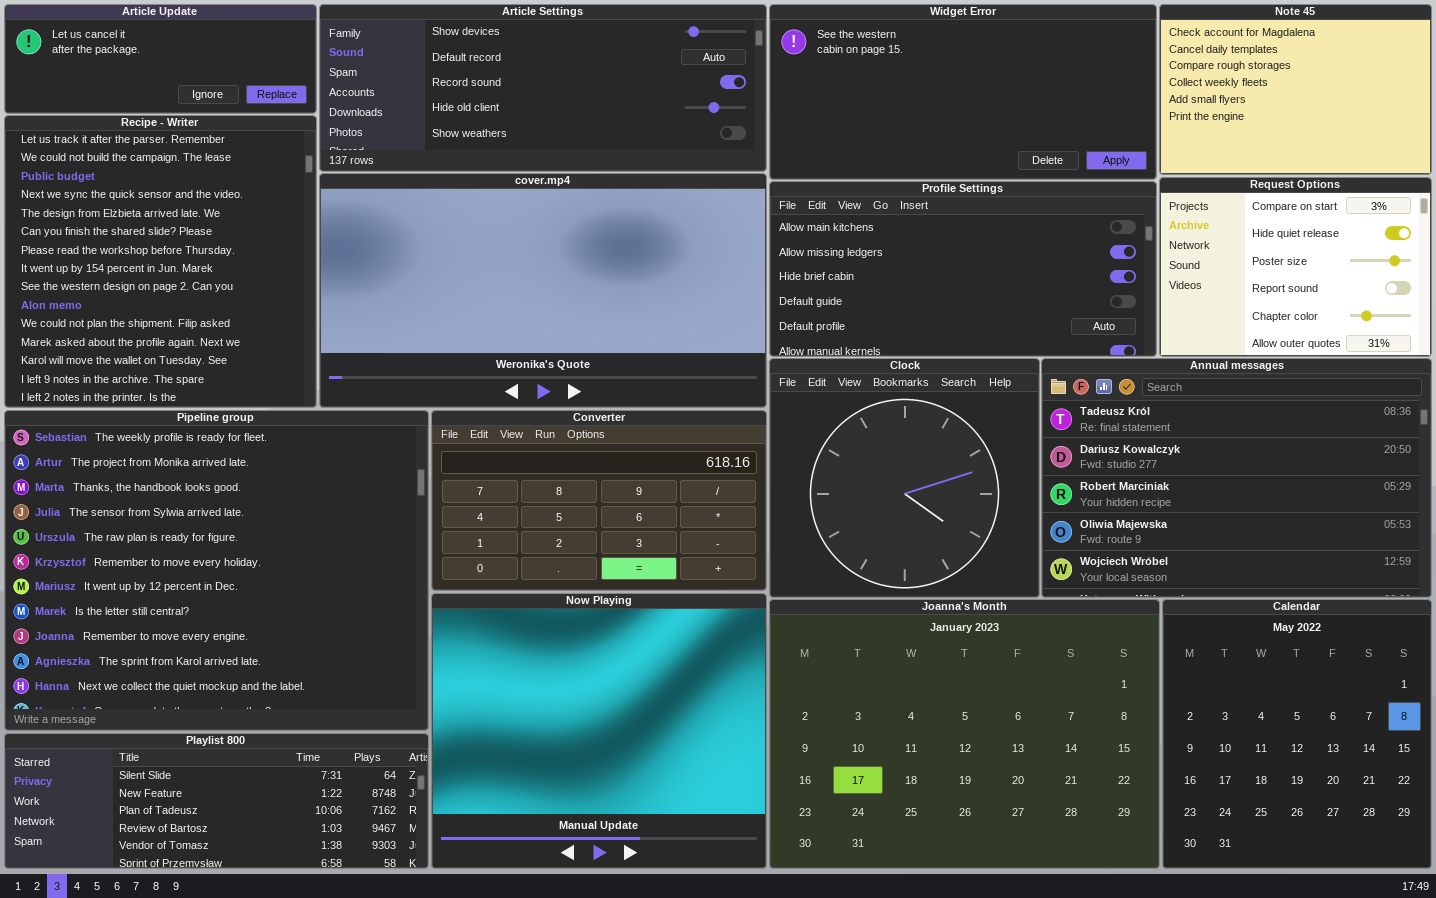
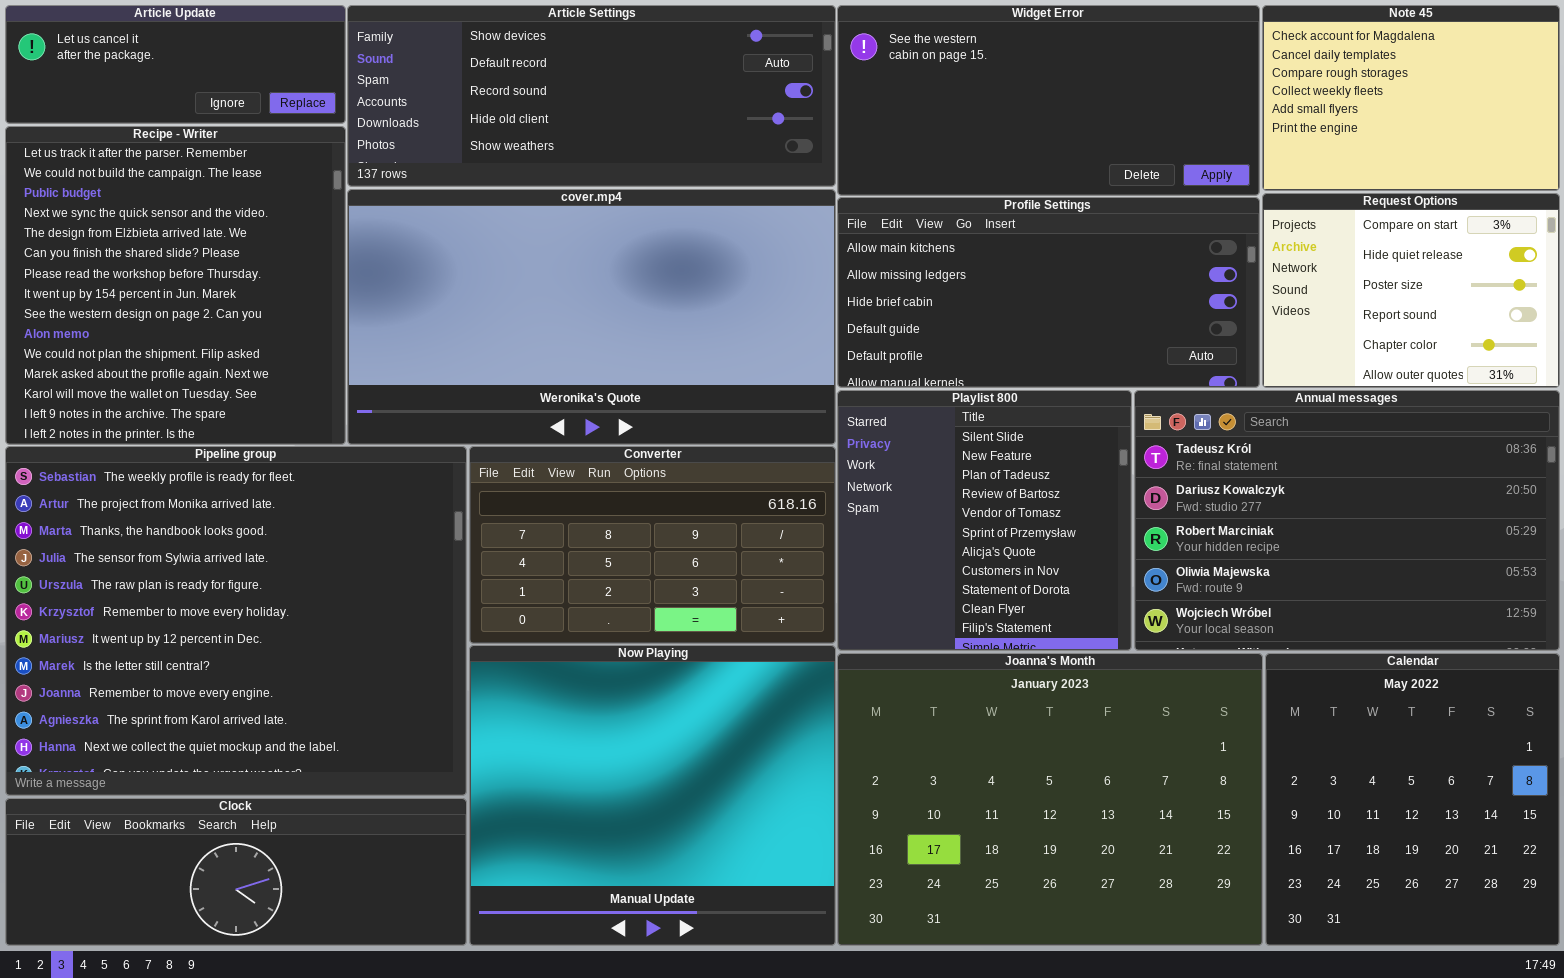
Clock: [769,358,1040,598] -> [5,798,467,946], moved, resized
Playlist 800: [4,733,429,869] -> [837,390,1132,651], moved, resized

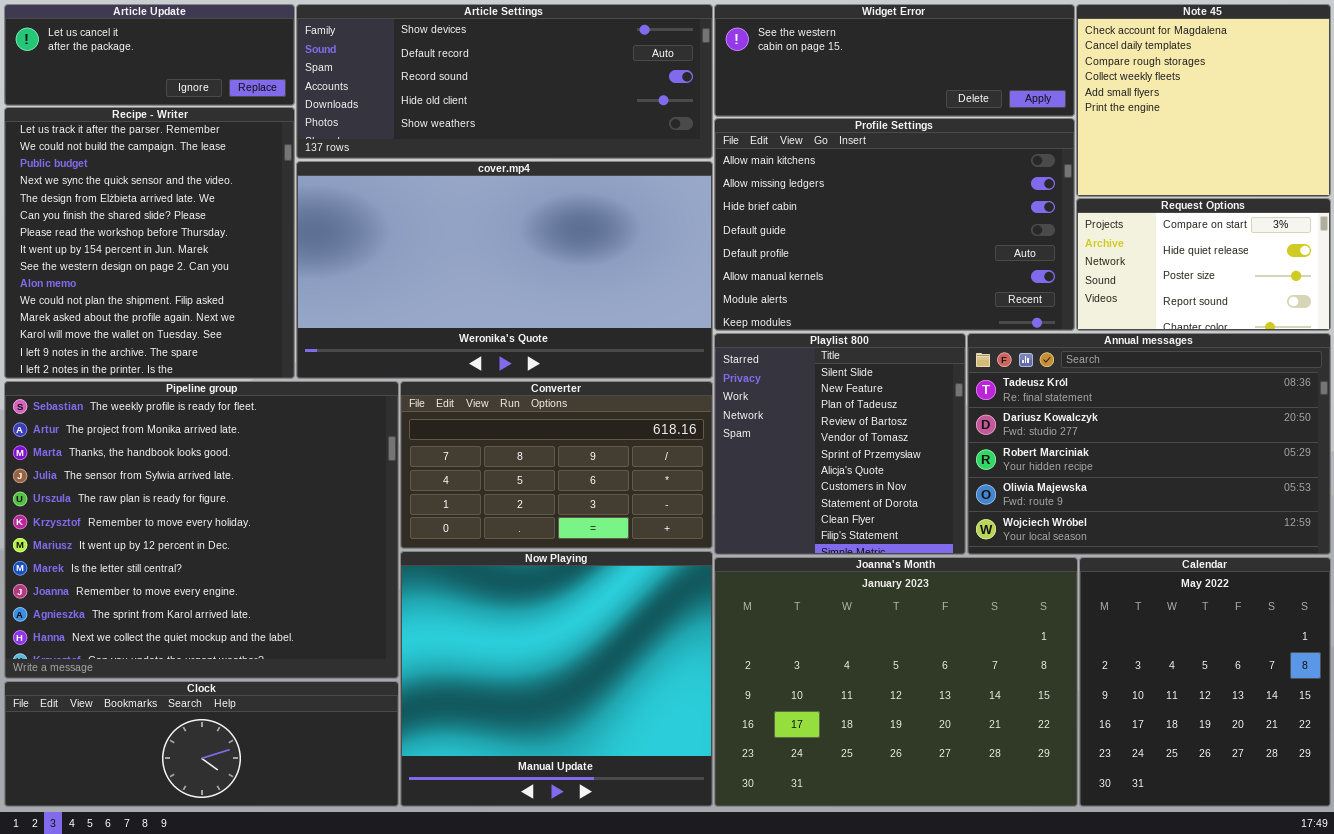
Widget Error: [837,5,1260,196] -> [714,4,1075,117], resized
Note 45: [1262,5,1560,191] -> [1076,4,1331,197], resized
Request Options: [1262,193,1560,388] -> [1076,198,1331,331], resized
Profile Settings: [837,197,1260,388] -> [714,118,1075,331], resized

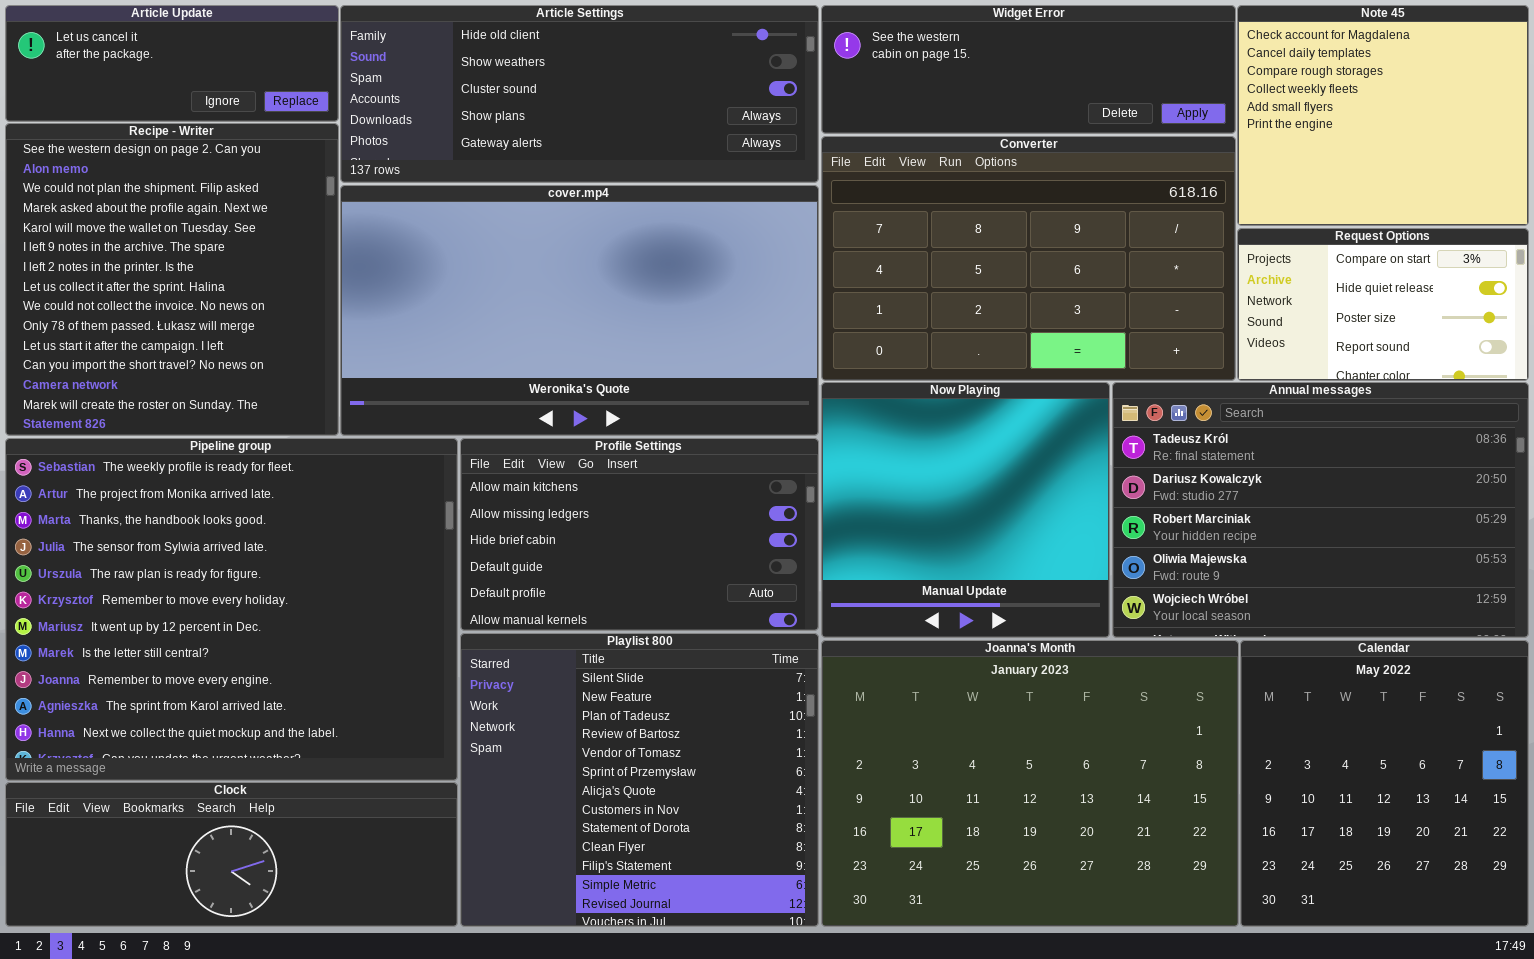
Article Settings: [296,4,713,159] -> [340,5,819,183], scrolled down 3 rows
Recipe - Writer: [4,107,295,379] -> [5,123,339,436], scrolled down 8 rows
Profile Settings: [714,118,1075,331] -> [460,438,819,631], moved, resized
Playlist 800: [714,333,966,555] -> [460,633,819,927], moved, resized
Converter: [400,381,713,549] -> [821,136,1236,381], moved, resized
Now Playing: [400,551,713,807] -> [821,382,1110,638], moved, resized

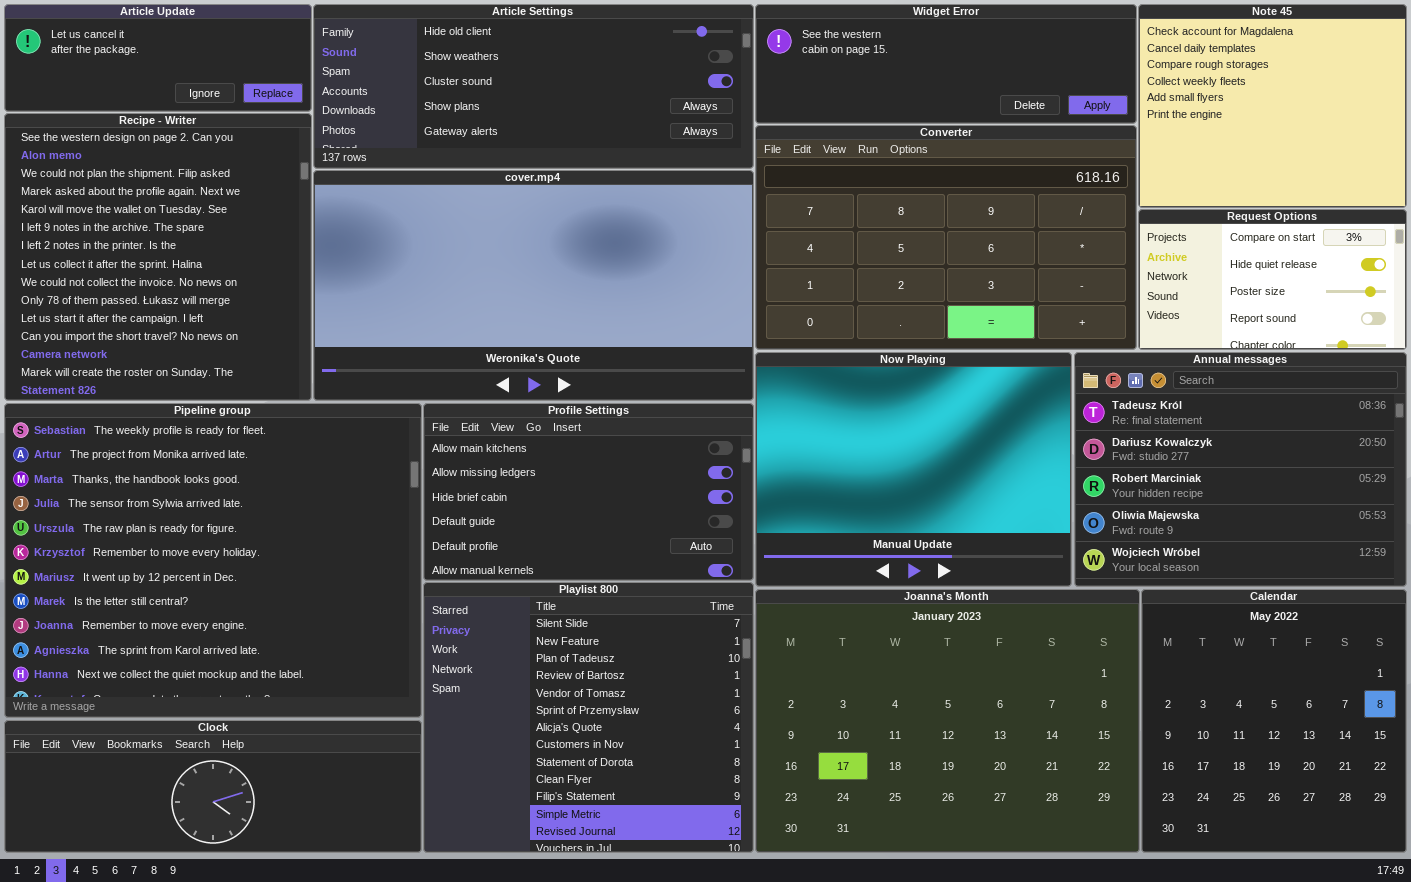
Now Playing: [821,382,1110,638] -> [755,352,1072,587], resized
Annual messages: [1112,382,1529,638] -> [1074,352,1407,587], resized

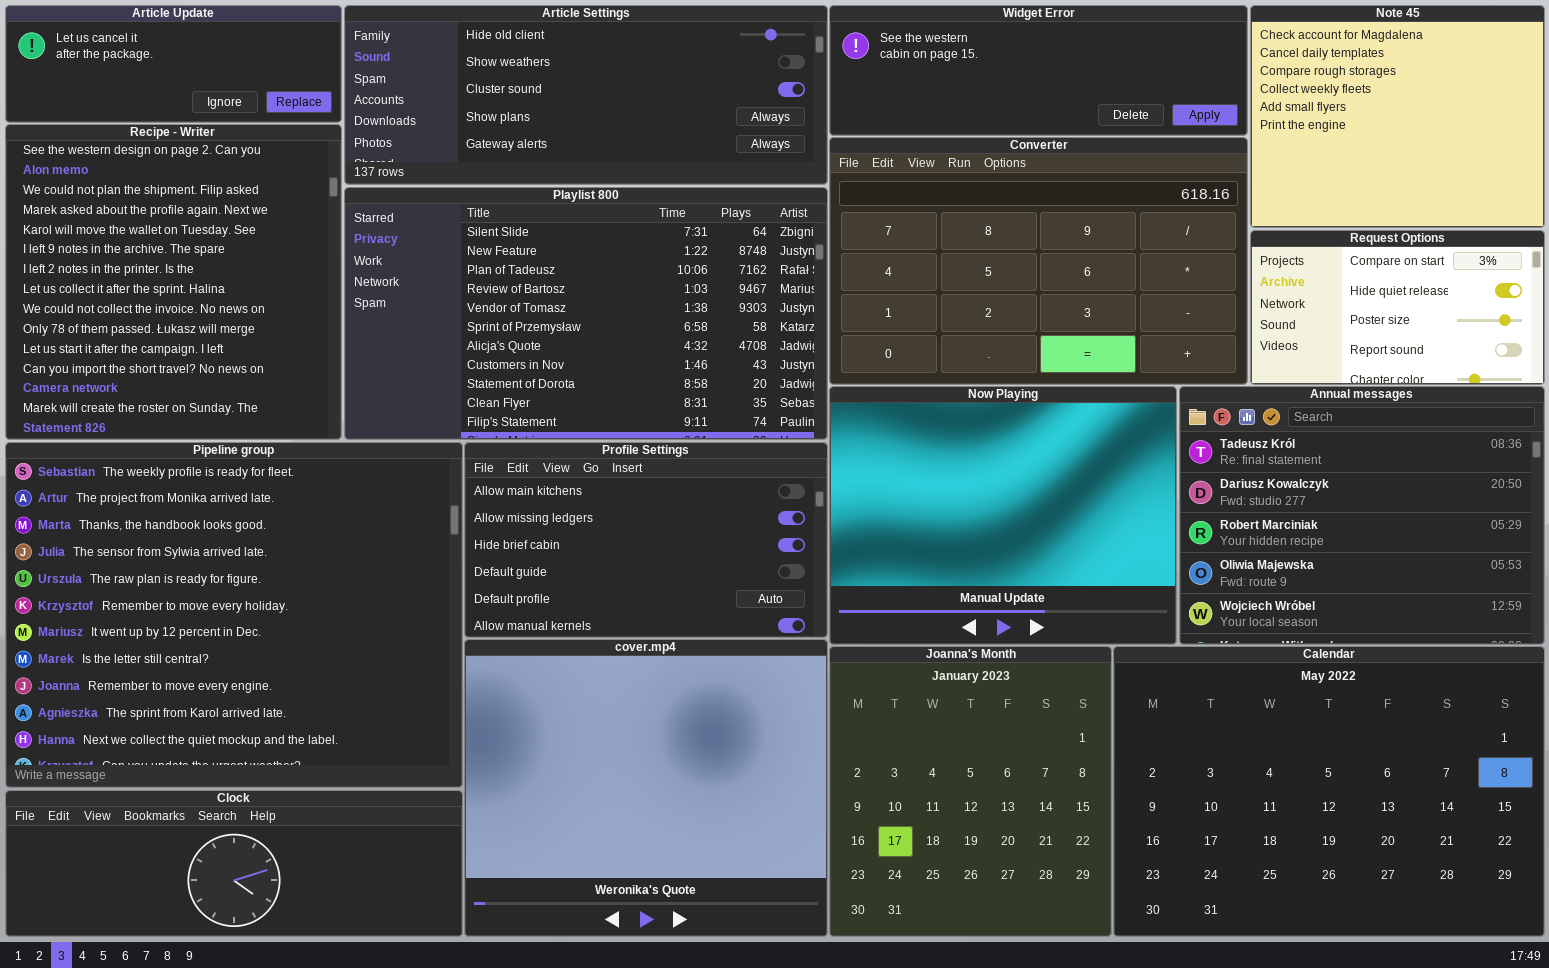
cover.mp4: [313,170,754,401] -> [464,639,828,937], moved, resized
Playlist 800: [423,582,754,853] -> [344,187,828,440], moved, resized
Joanna's Month: [755,589,1140,853] -> [829,646,1112,937], resized
Calendar: [1141,589,1407,853] -> [1113,646,1545,937], resized

